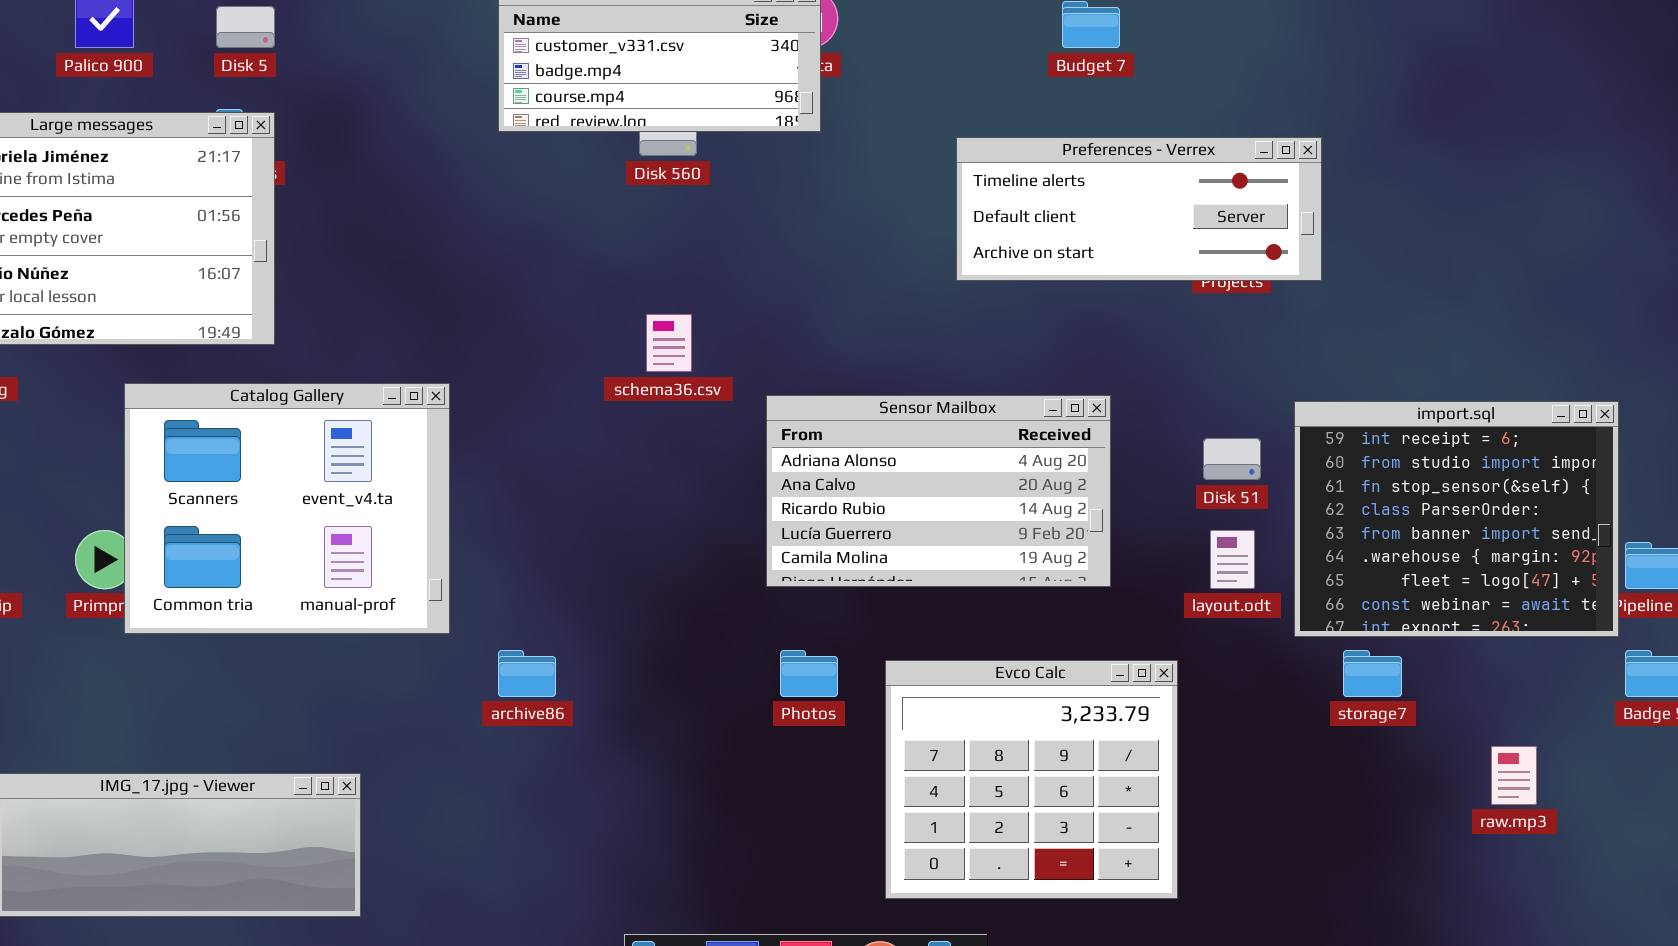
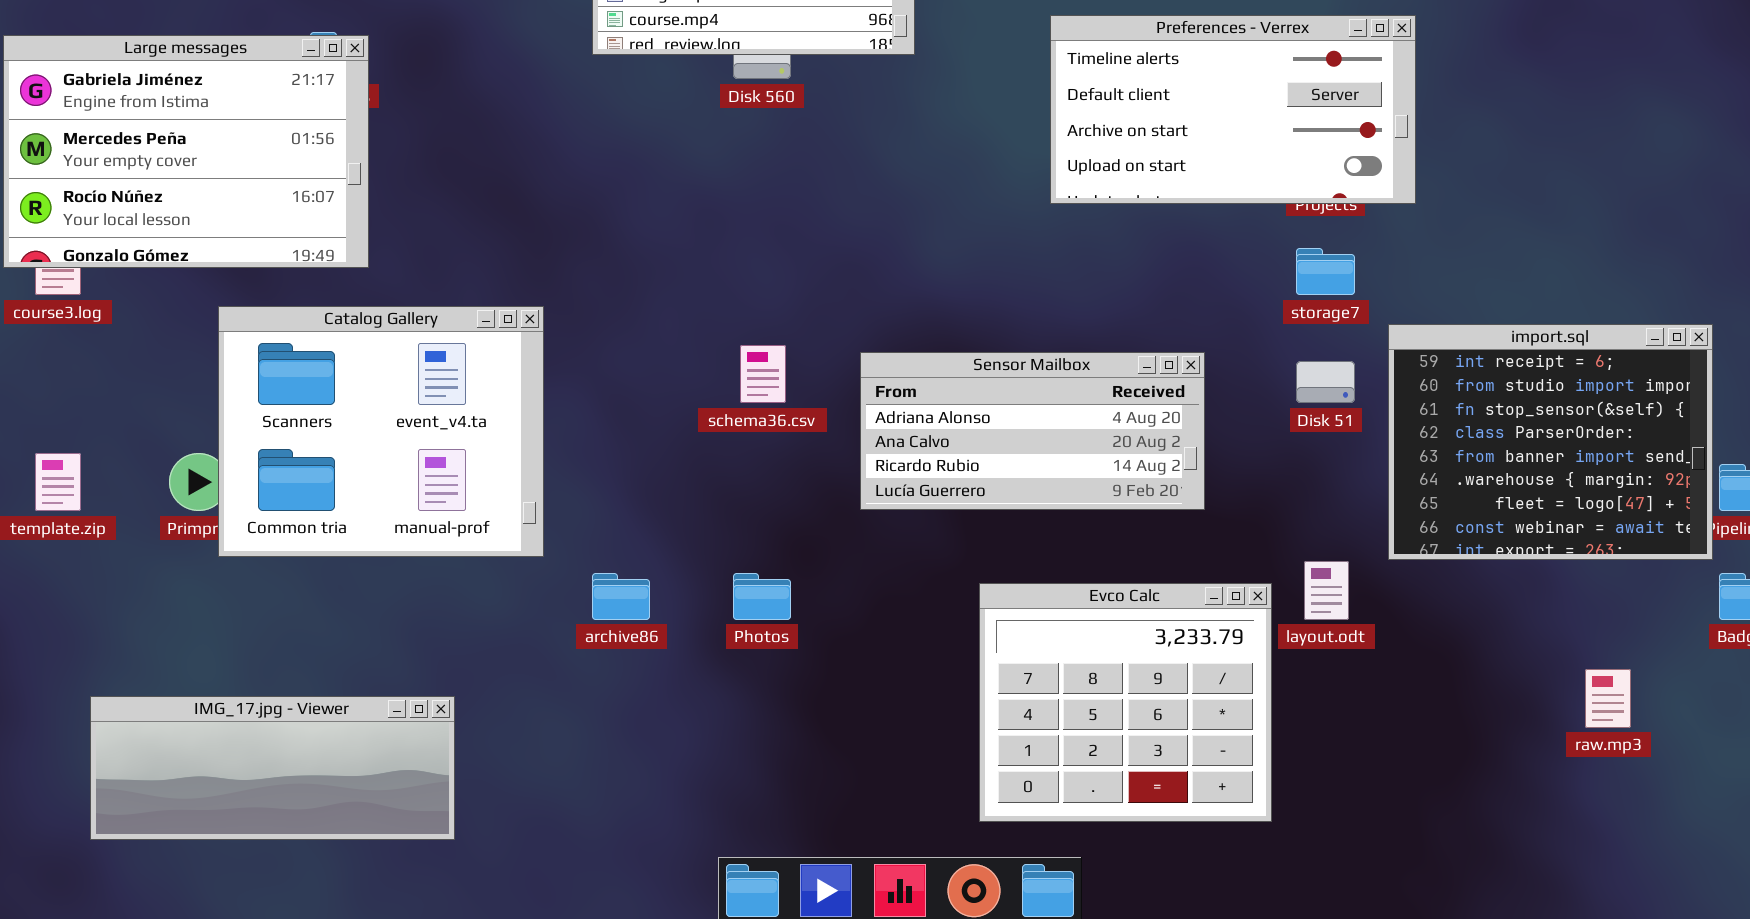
Preferences - Verrex: [956,137,1322,281] -> [1050,15,1416,204], resized
schema36.csv: [646,314,692,372] -> [740,345,786,403], moved
Sensor Mailbox: [766,395,1111,587] -> [860,352,1205,510], resized
layout.odt: [1210,530,1255,589] -> [1304,561,1349,620], moved
Photos: [780,650,838,697] -> [733,573,791,620], moved
storage7: [1343,650,1402,697] -> [1296,248,1355,295], moved

